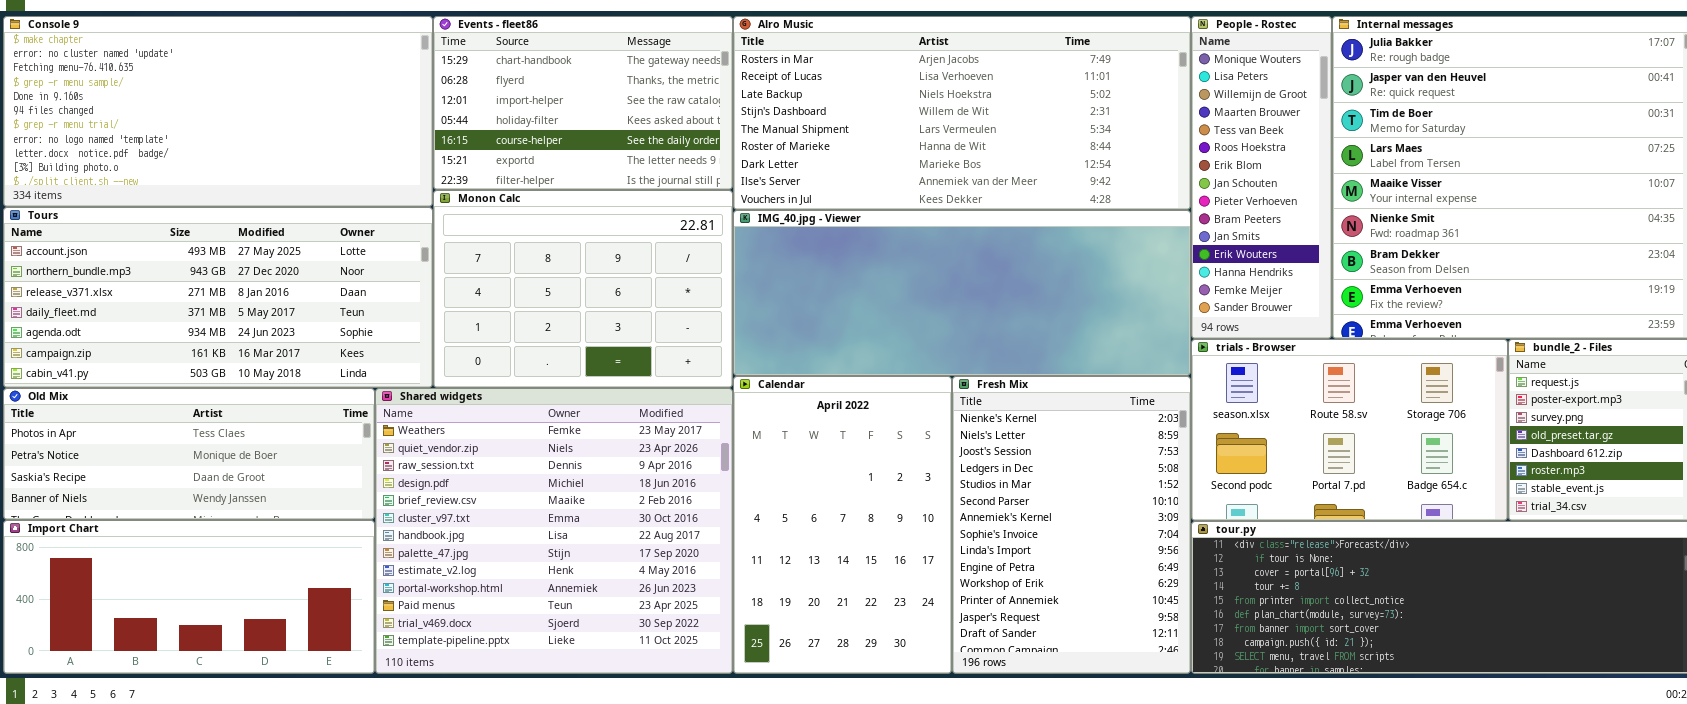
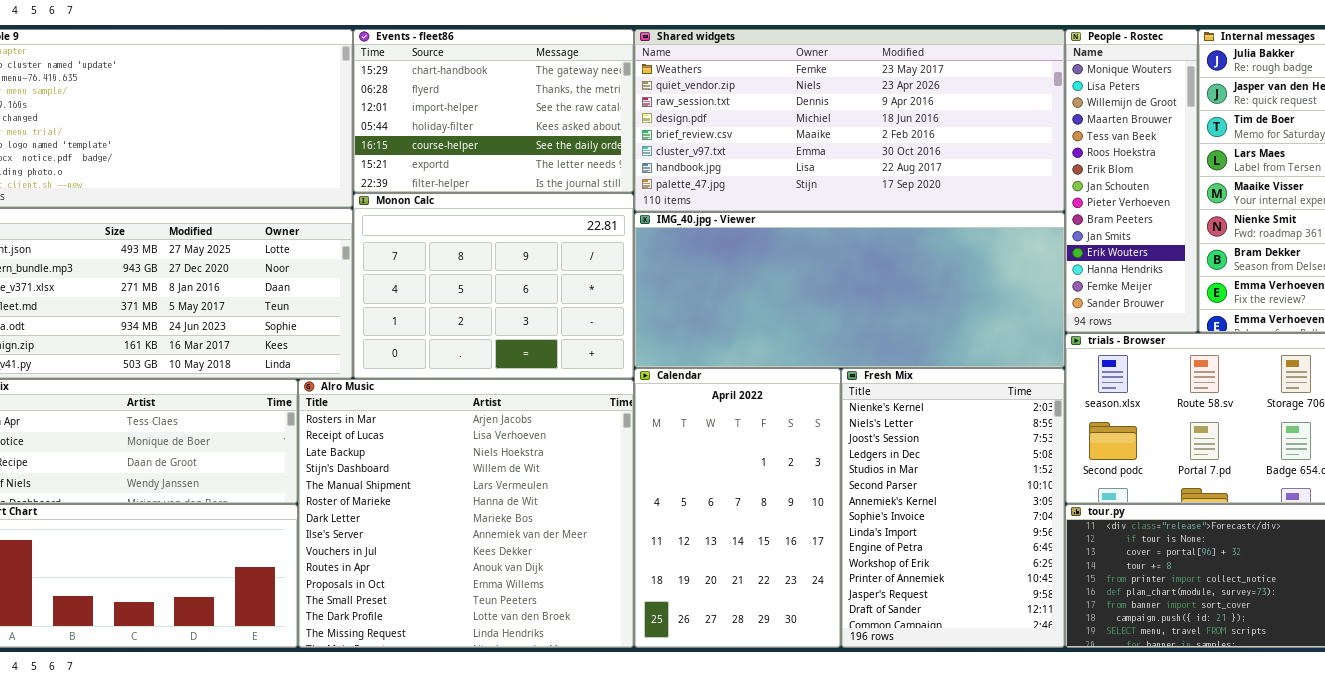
Alro Music: [733,16,1191,210] -> [298,379,634,648], moved, resized
Shared widgets: [375,388,733,674] -> [634,29,1065,212], moved, resized

